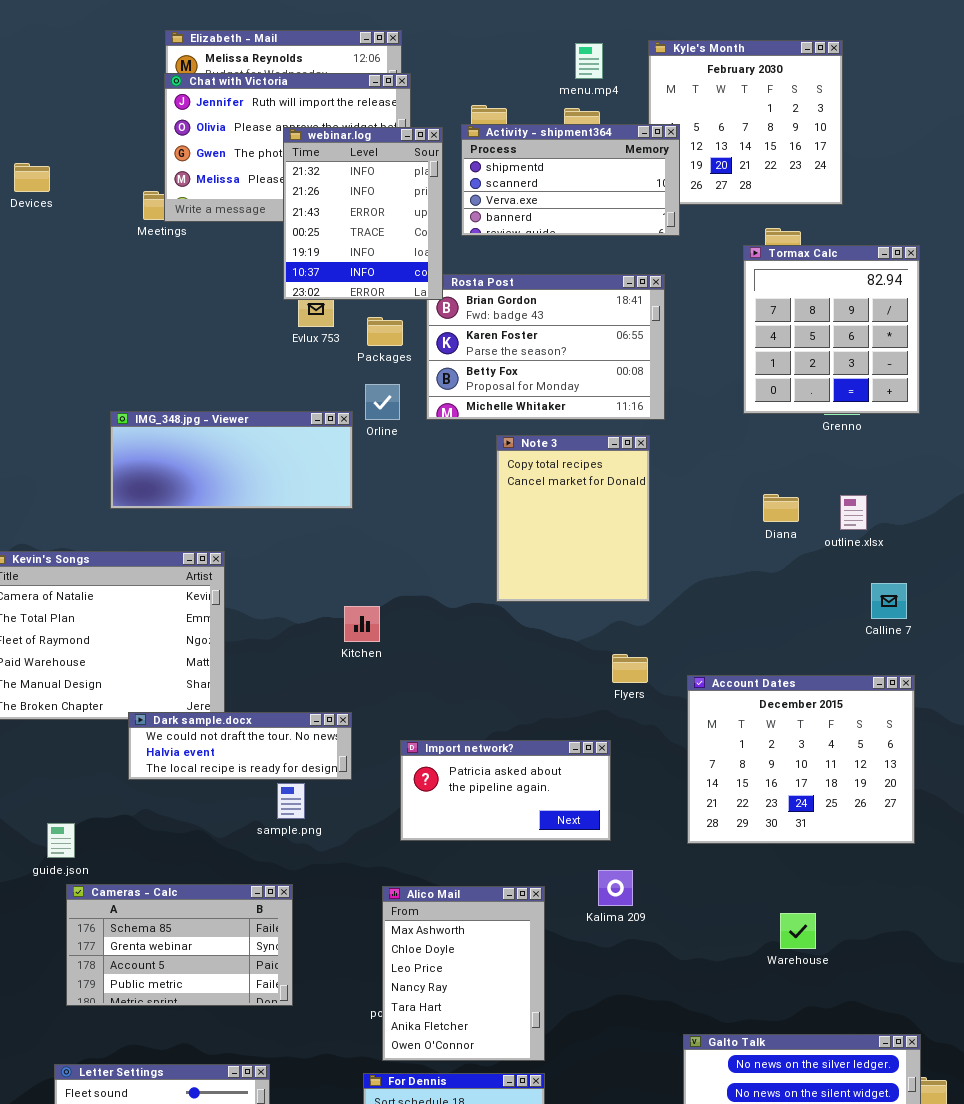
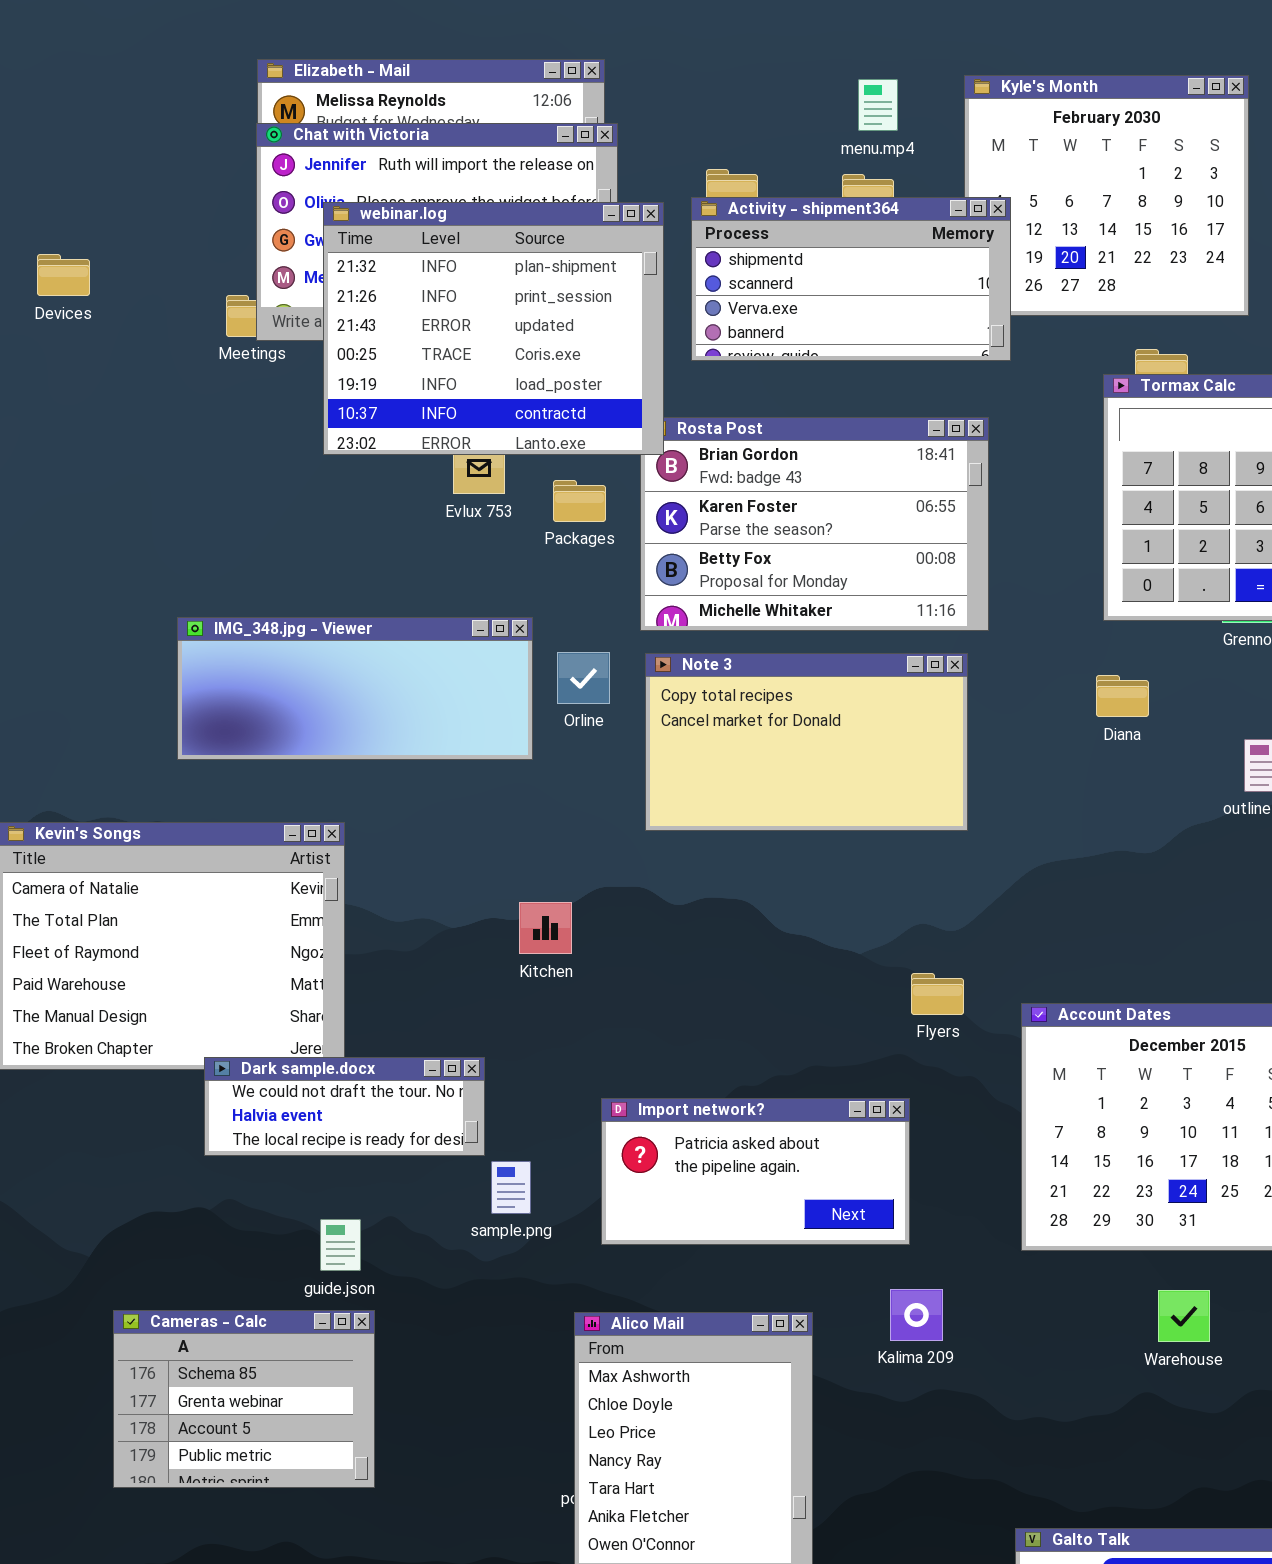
webinar.log: [283,127,443,300] -> [323,202,664,455], resized
Orline: [365,384,400,420] -> [557,652,610,704], moved
Note 3: [496,435,650,602] -> [645,653,968,831], resized
Diana: [763,494,799,522] -> [1096,675,1149,717], moved
Dark sample.docx: [128,712,352,780] -> [204,1057,485,1156], resized
sample.png: [277,783,305,819] -> [491,1161,531,1214], moved
guide.json: [47,823,75,858] -> [320,1219,361,1271], moved
Cameras - Calc: [66,884,293,1006] -> [113,1310,375,1488], resized
Warehouse: [780,913,816,949] -> [1158,1290,1210,1342], moved

